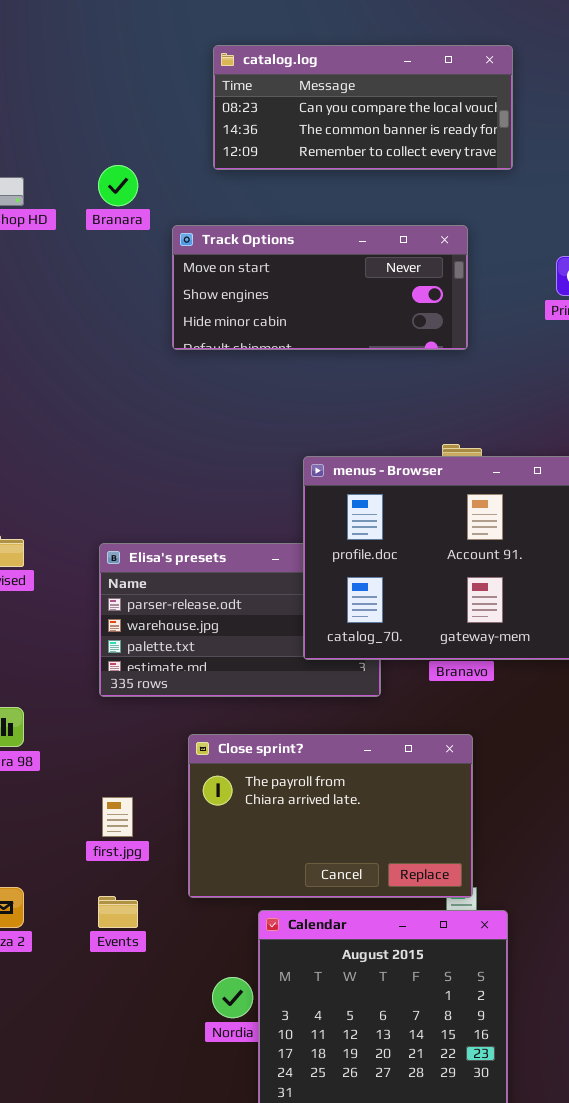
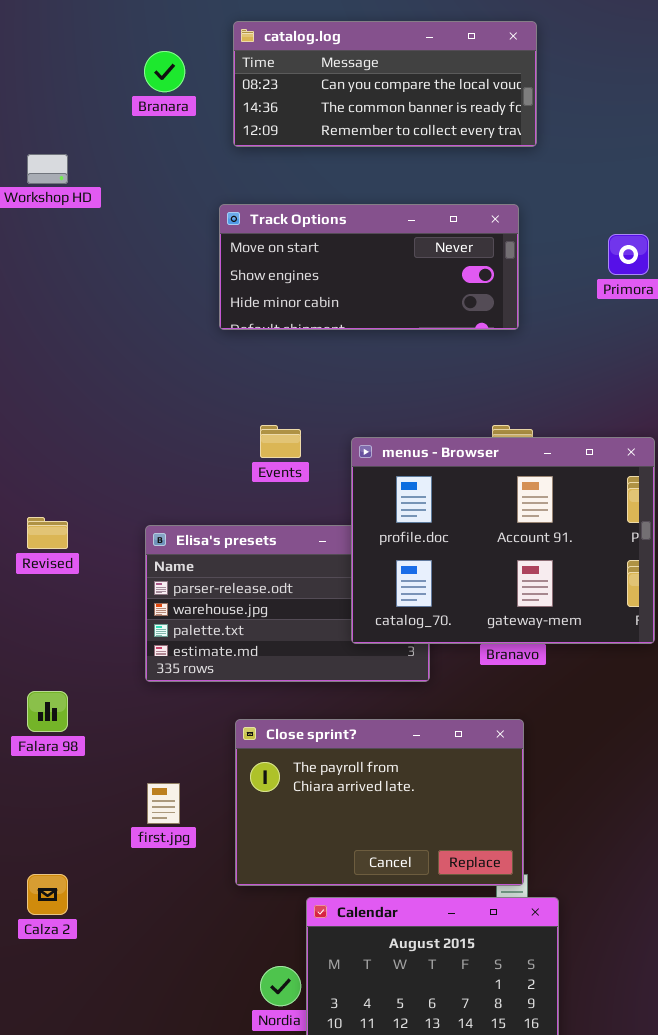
catalog.log: [213,45,513,170] -> [233,21,537,147], moved
Branara: [98,165,138,206] -> [144,51,185,92], moved
Events: [98,896,138,928] -> [260,425,301,458], moved

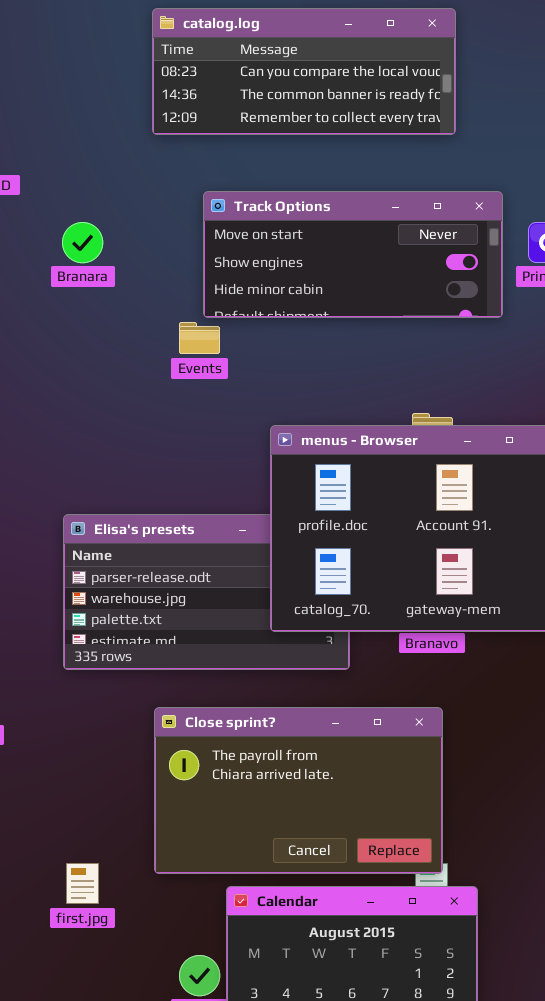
Branara: [144,51,185,92] -> [62,222,103,263], moved
Track Options: [219,204,519,330] -> [203,191,503,318], moved
Events: [260,425,301,458] -> [179,322,220,354], moved
first.jpg: [147,783,180,824] -> [66,863,99,904], moved

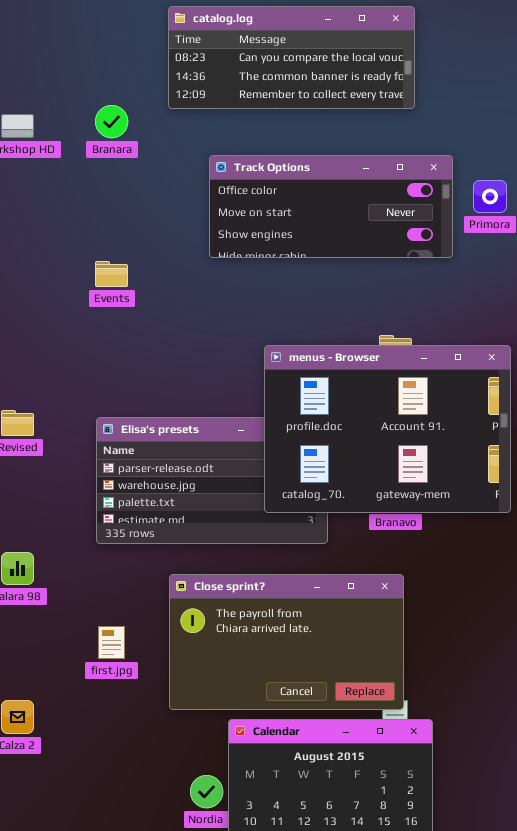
Track Options: [203,191,503,318] -> [209,155,453,258], scrolled up 1 row
Branara: [62,222,103,263] -> [95,105,128,138], moved
Events: [179,322,220,354] -> [95,261,128,287], moved
first.jpg: [66,863,99,904] -> [98,626,125,659], moved

